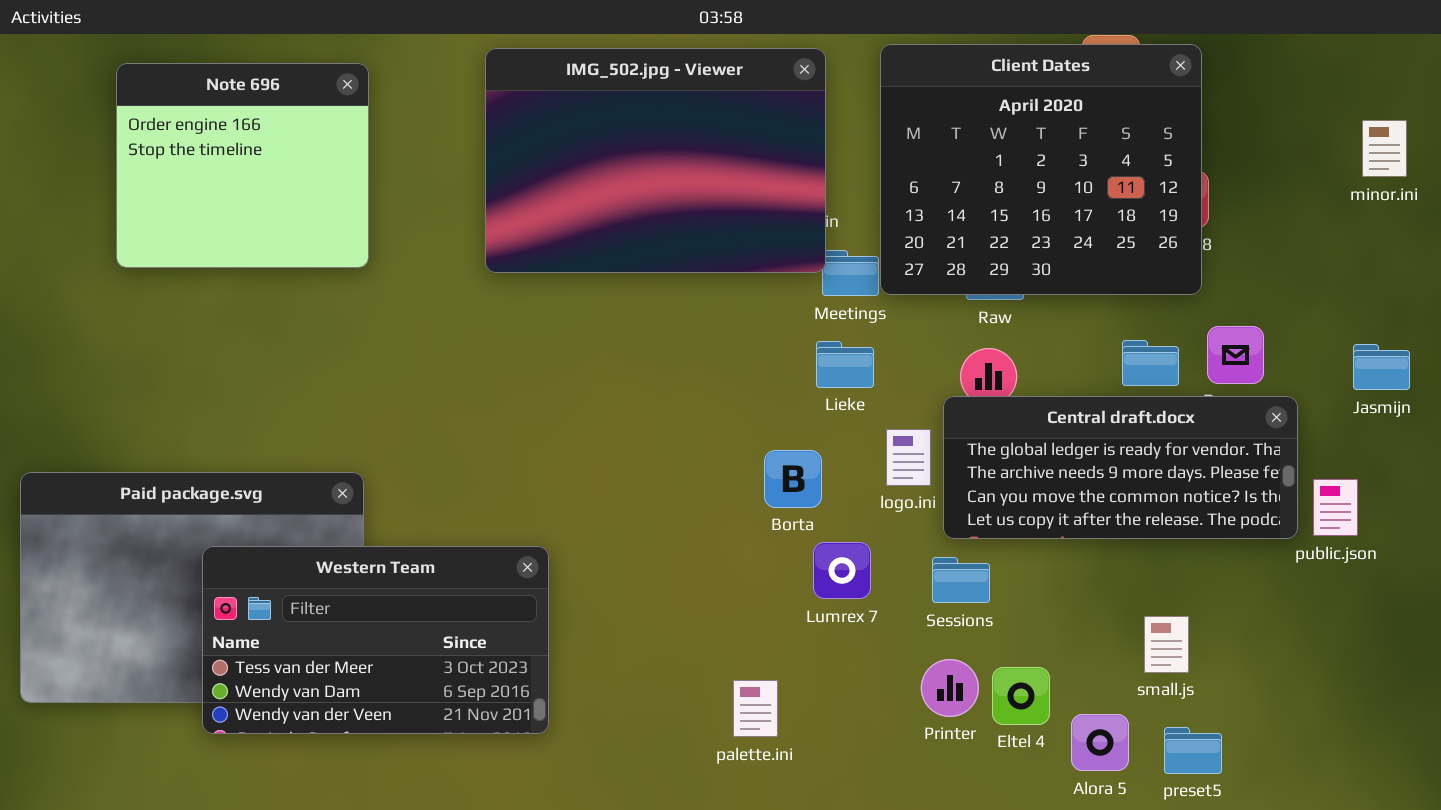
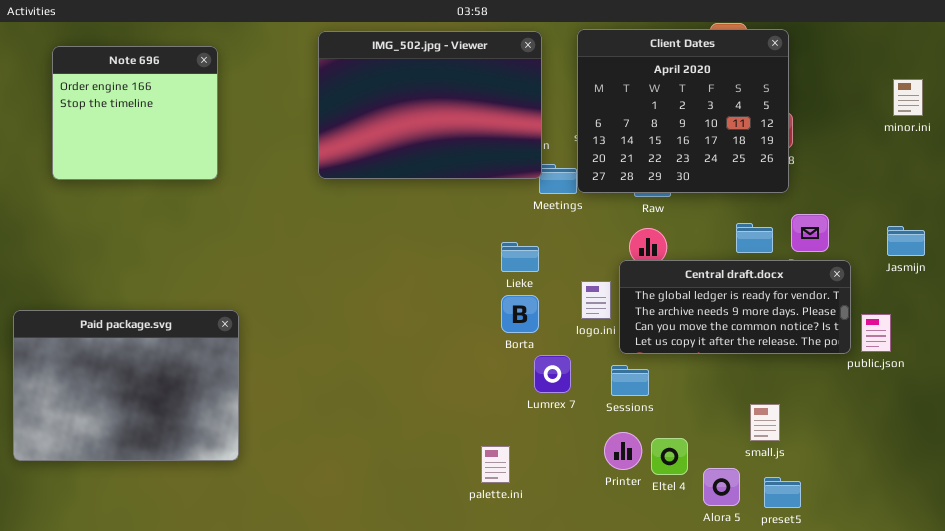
Note 696: [116,63,369,268] -> [52,46,218,180], moved
Lieke: [816,341,874,388] -> [501,242,539,272], moved
Western Team: [202,546,549,734] -> none, closed

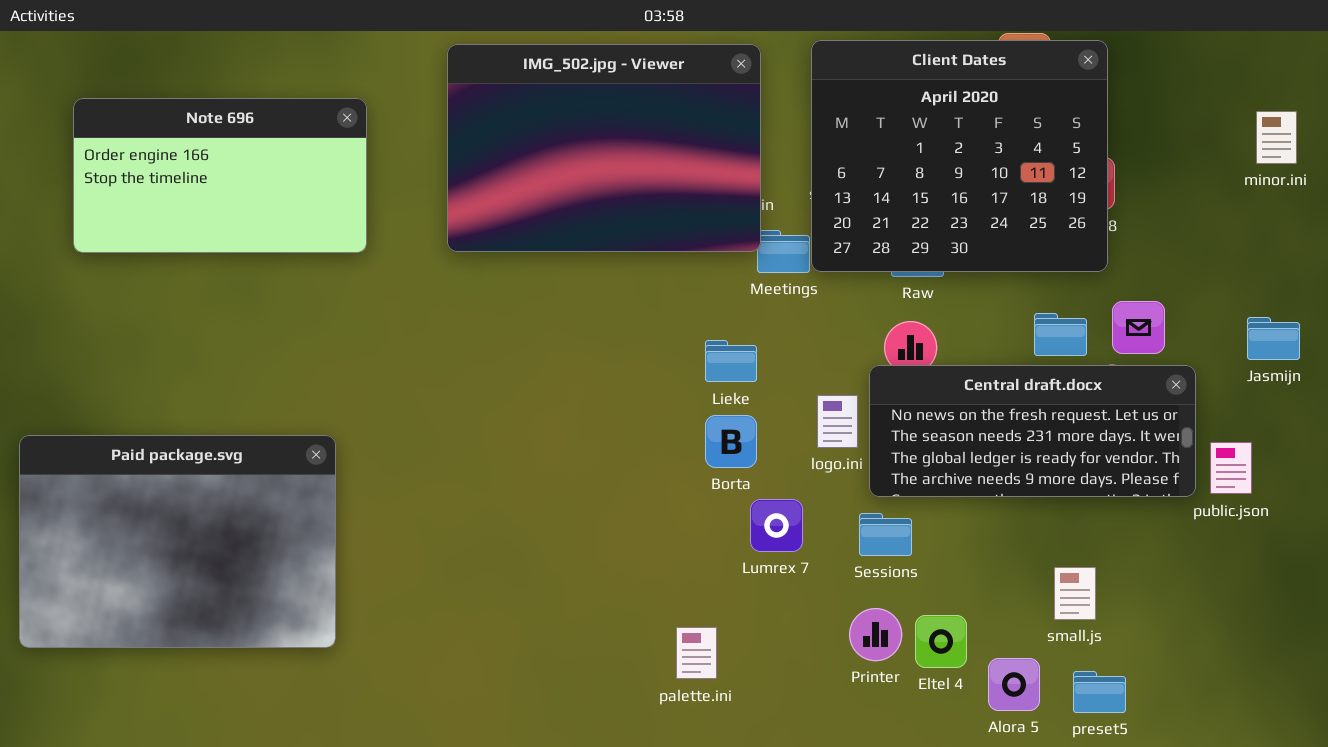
Note 696: [52,46,218,180] -> [73,98,367,253], resized
Central draft.docx: [619,260,851,354] -> [869,365,1196,497], scrolled up 2 rows

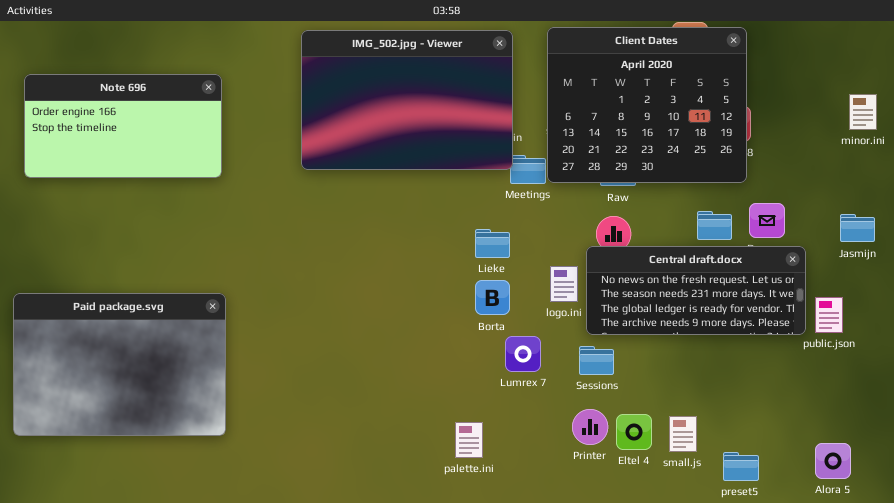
Note 696: [73,98,367,253] -> [24,74,222,178], moved
minor.ini: [1256,111,1297,164] -> [849,94,877,130], moved
small.js: [1054,567,1096,620] -> [669,416,697,452], moved
Alora 5: [988,658,1040,711] -> [815,443,851,479], moved

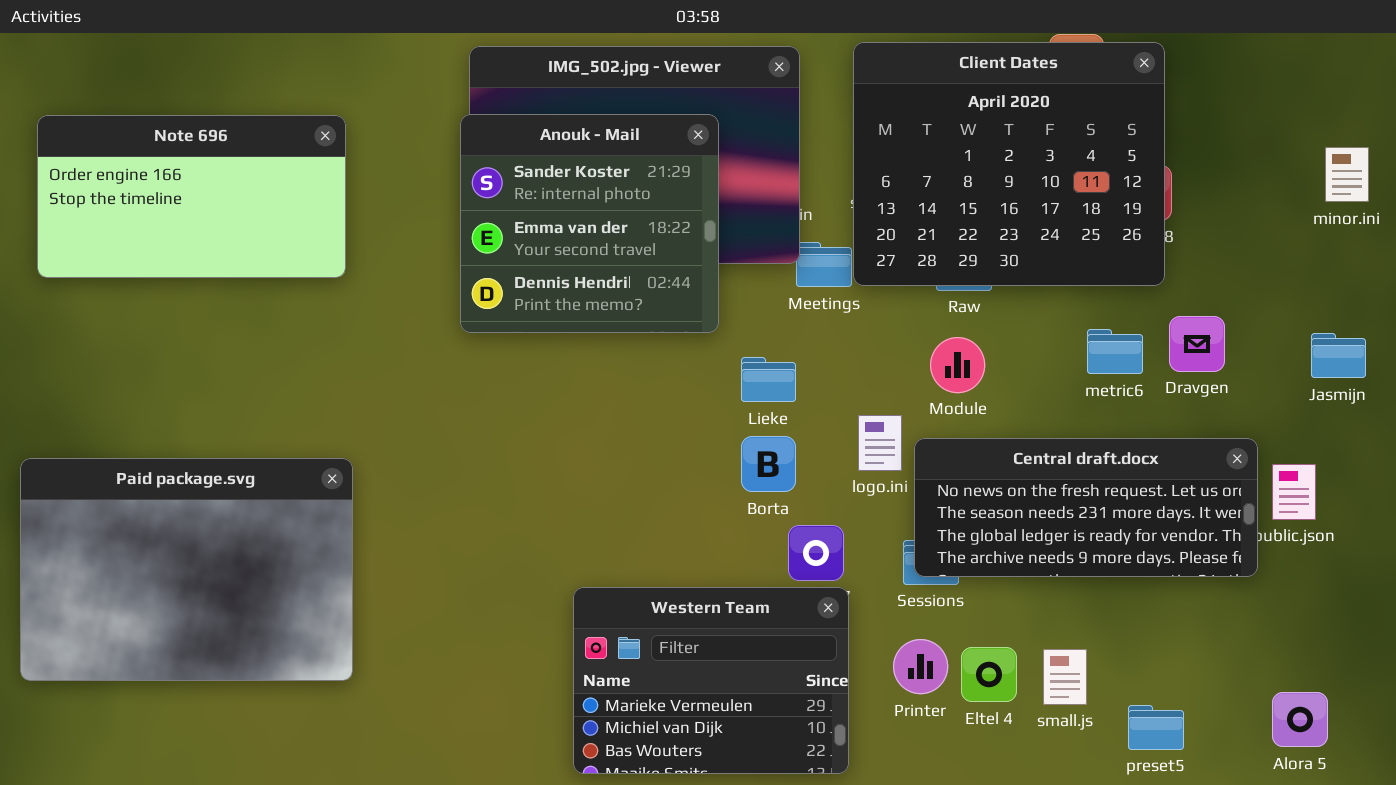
Anouk - Mail: none -> [460,114,719,333], opened
Central draft.docx: [586,246,806,335] -> [914,438,1258,577], moved
Western Team: none -> [573,587,849,774], opened

